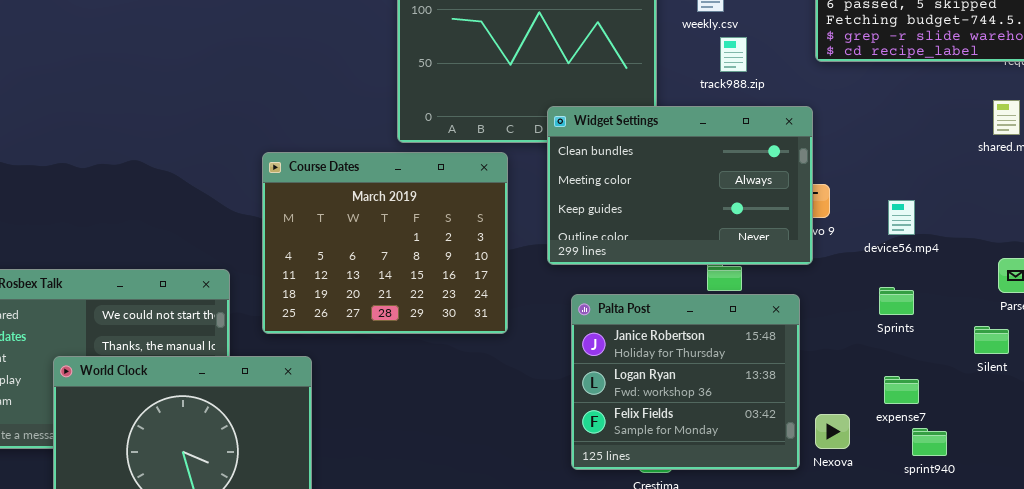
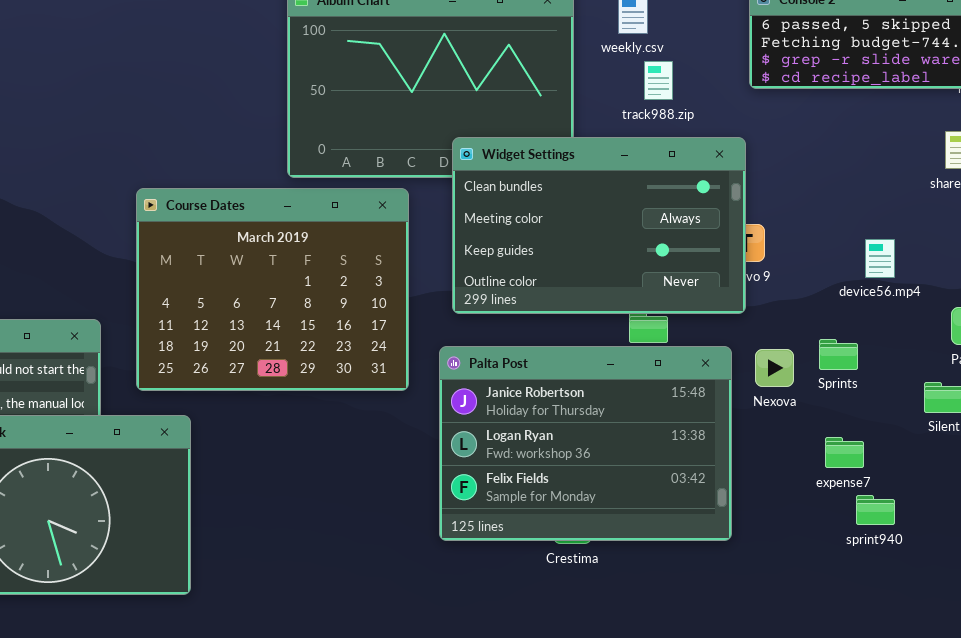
device56.mp4: [888,200,915,235] -> [865,239,895,278], moved
Palta Post: [571,294,800,470] -> [439,346,732,541], resized
Nexova: [815,414,850,449] -> [755,349,794,387], moved

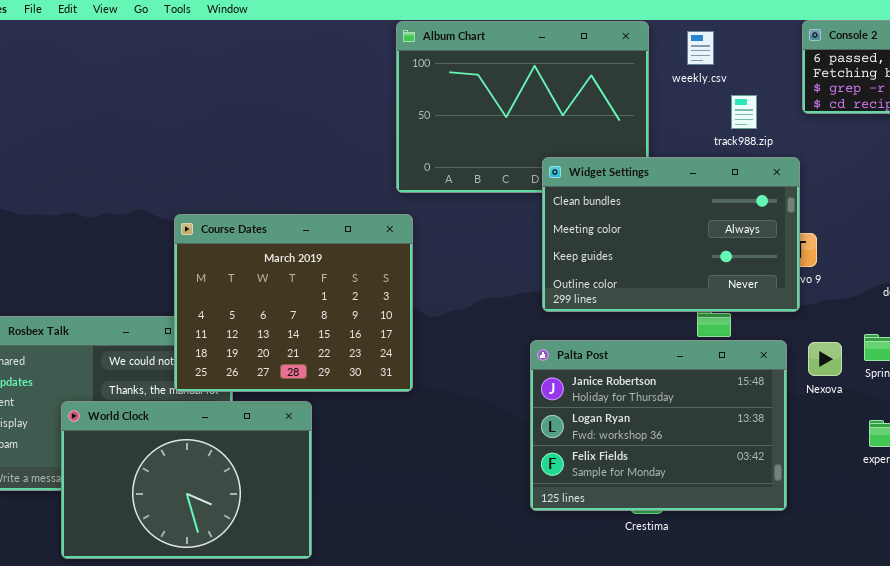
track988.zip: [644,61,673,100] -> [731,95,757,129], moved
Course Dates: [136,188,409,391] -> [174,214,413,392], moved

